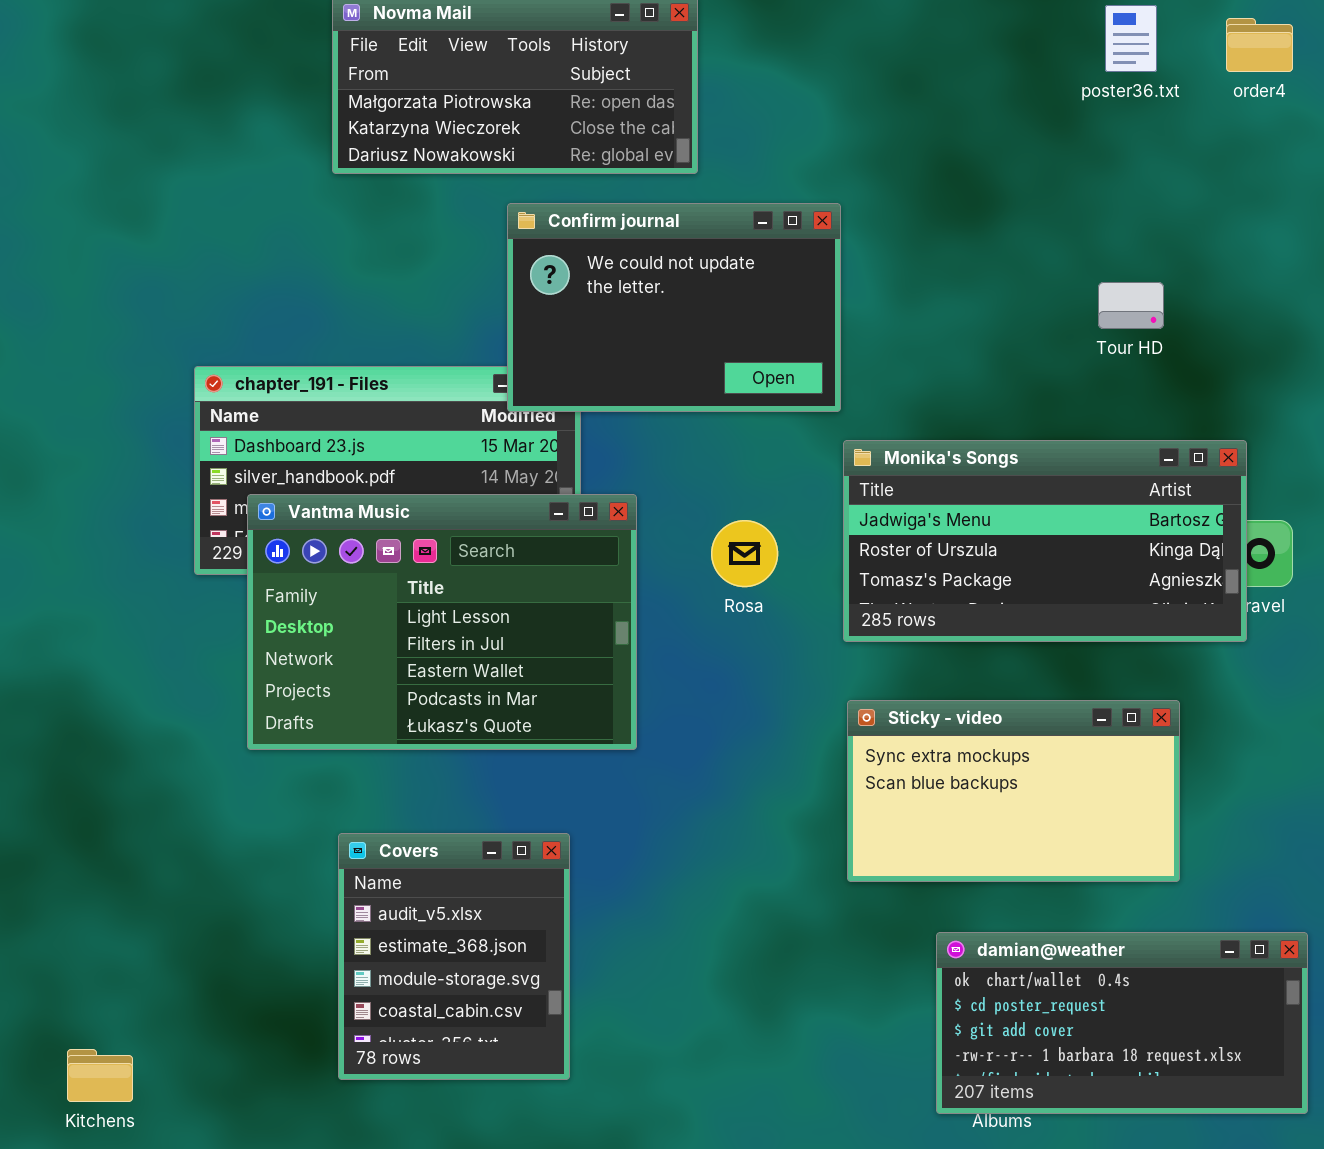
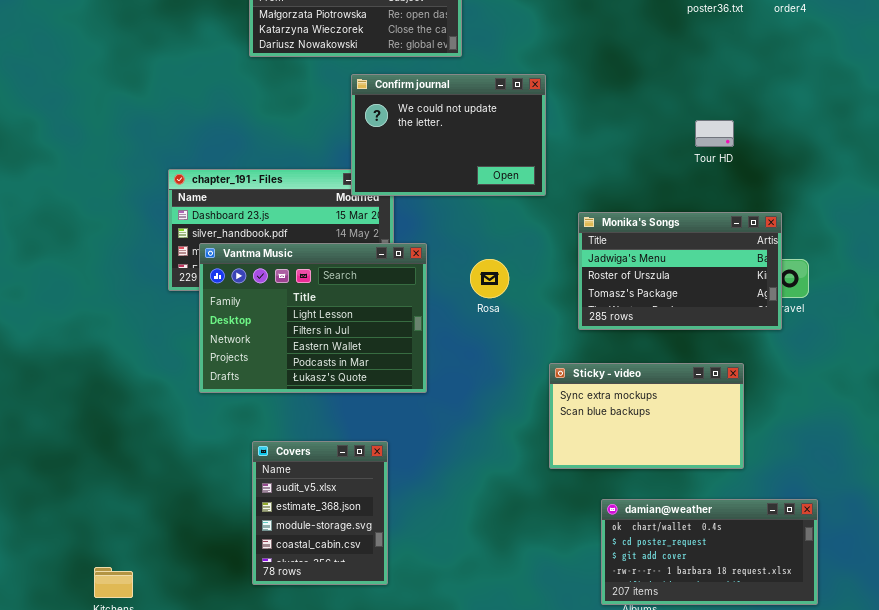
Monika's Songs: [843,440,1247,642] -> [578,212,782,330], resized

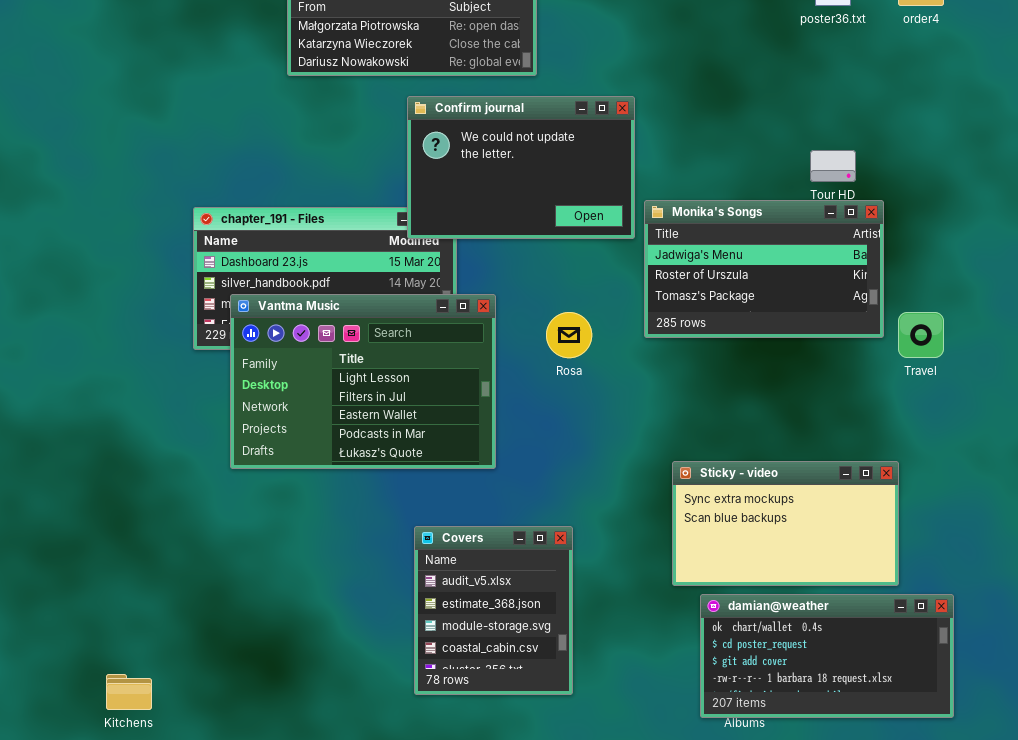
Monika's Songs: [578,212,782,330] -> [644,200,884,338], moved
Sticky - video: [549,363,744,469] -> [672,461,899,586], moved
Covers: [252,441,388,585] -> [414,526,573,695], moved

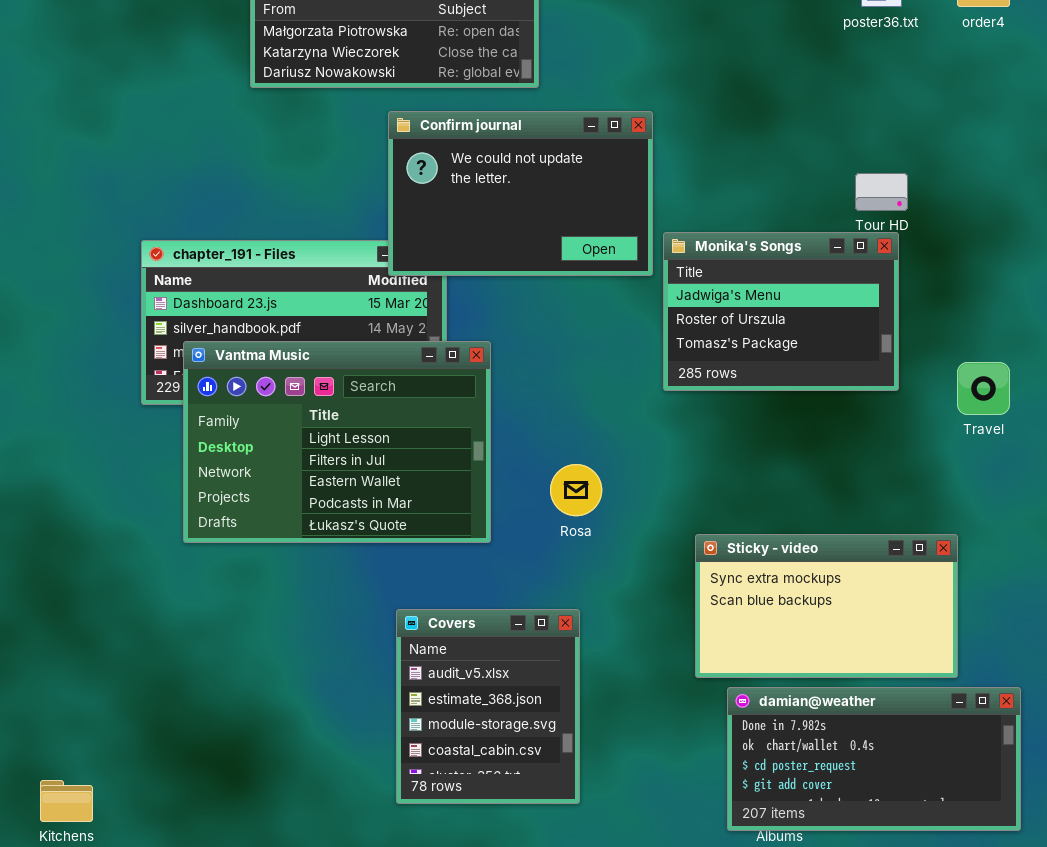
Monika's Songs: [644,200,884,338] -> [663,232,899,391], resized
Rosa: [546,312,592,358] -> [550,464,602,516], moved
damian@weather: [700,594,954,718] -> [727,687,1021,831], scrolled up 1 row

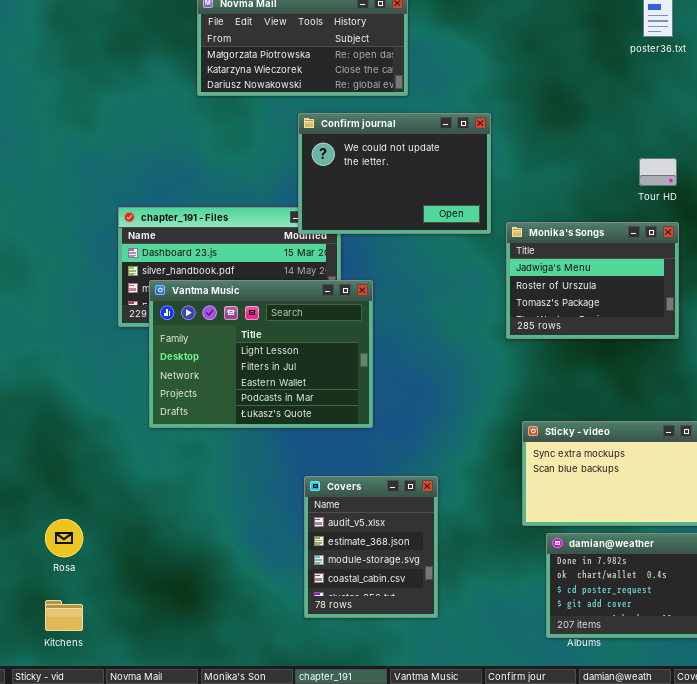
Monika's Songs: [663,232,899,391] -> [506,222,679,339], moved
Rosa: [550,464,602,516] -> [45,519,83,557], moved

